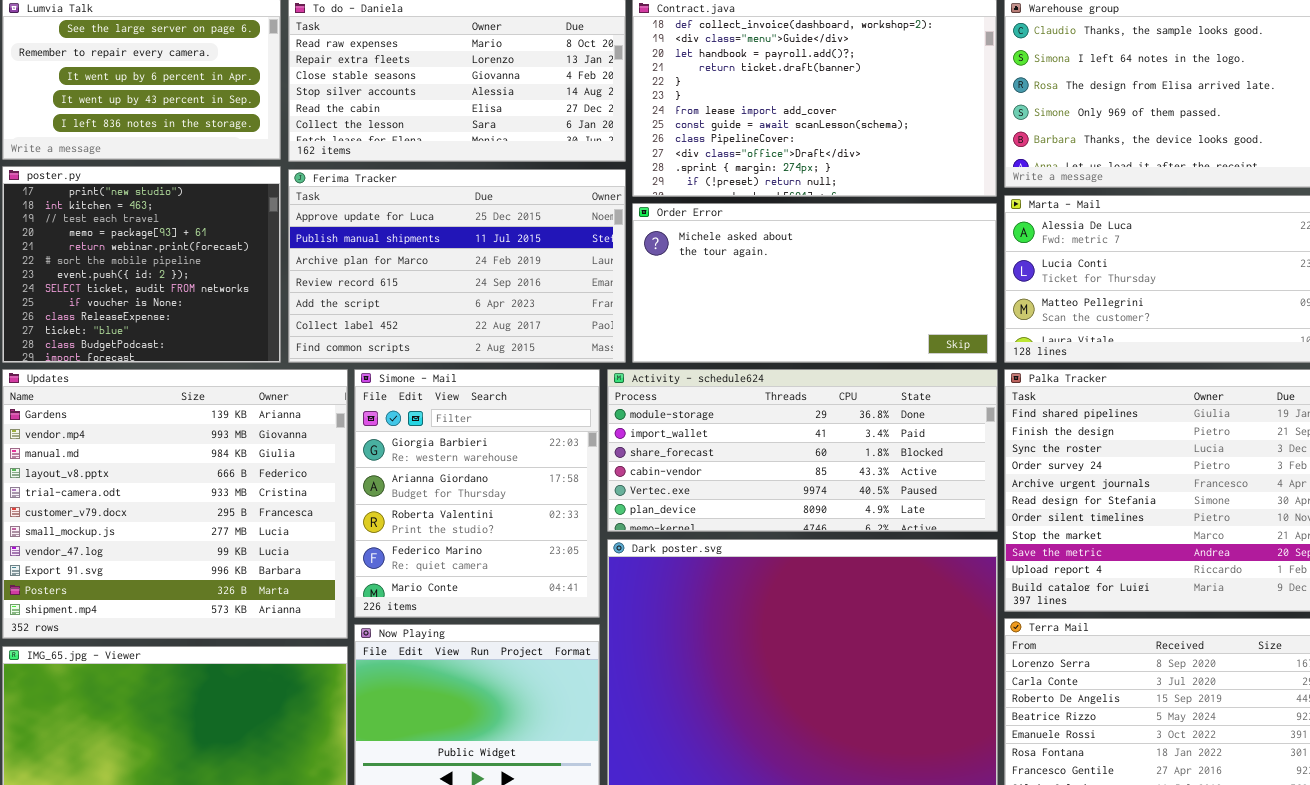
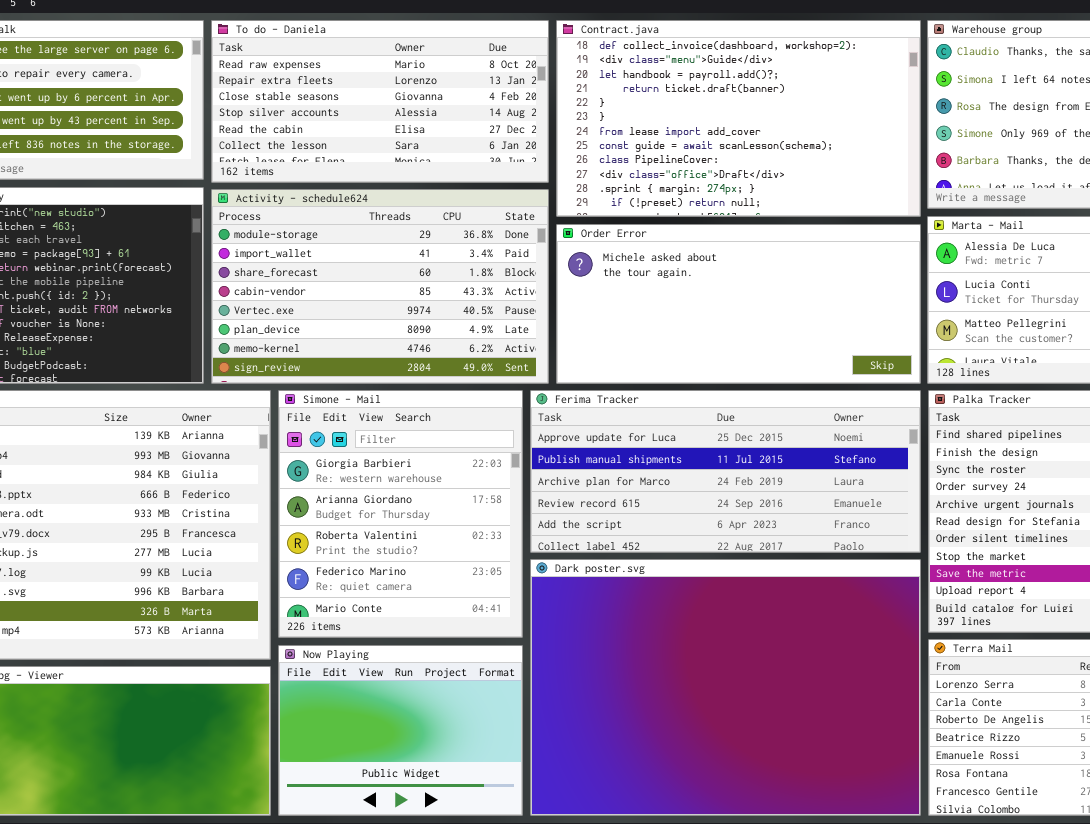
Ferima Tracker: [288,169,626,363] -> [530,390,921,553], moved, resized
Activity - schedule624: [607,369,998,532] -> [211,189,549,384], moved, resized

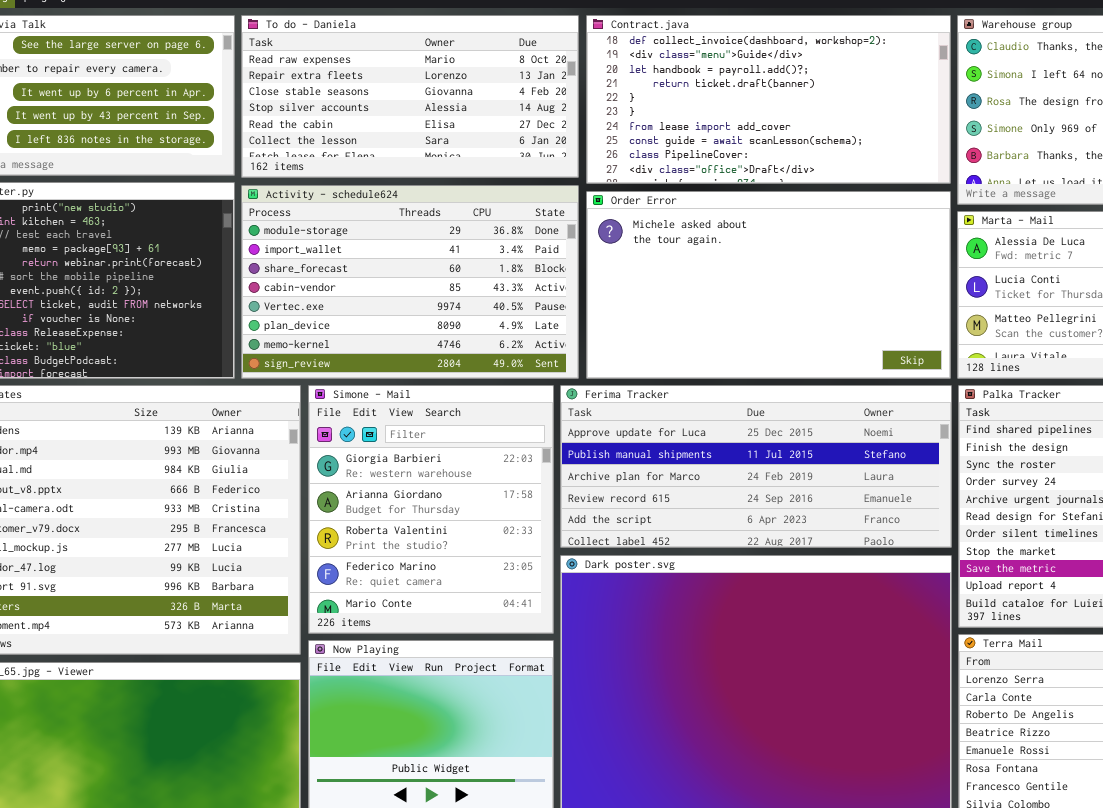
Contract.java: [556,20,921,217] -> [586,15,951,184], resized
Order Error: [556,224,921,384] -> [586,191,951,379], resized

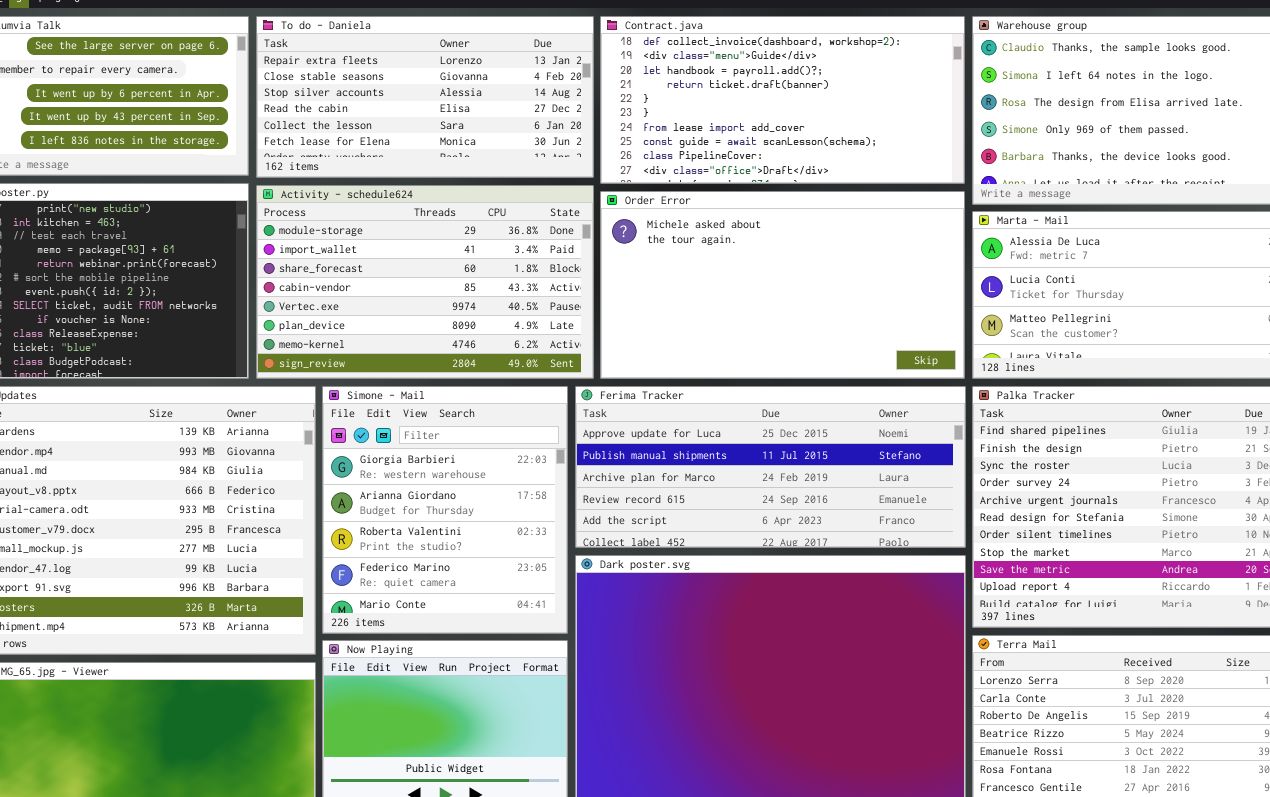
To do - Daniela: [241,15,579,178] -> [256,16,594,178], scrolled down 1 row

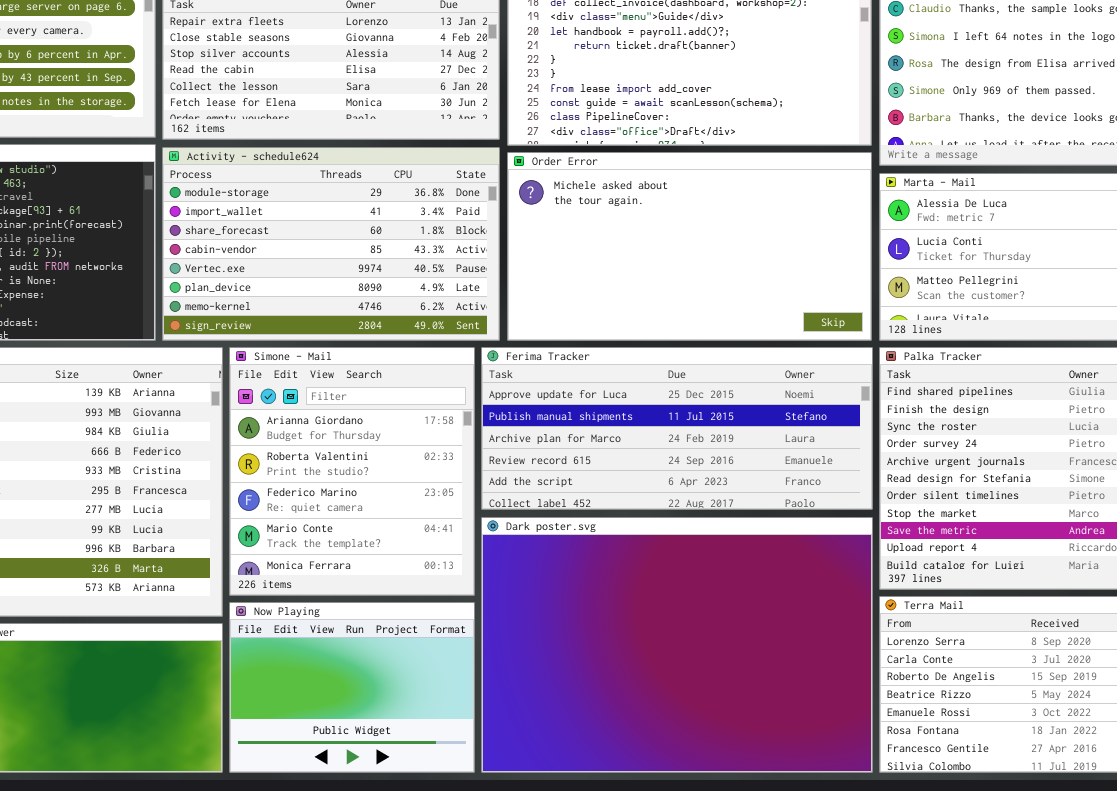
Simone - Mail: [322,386,568,634] -> [229,347,475,596], scrolled down 1 row

